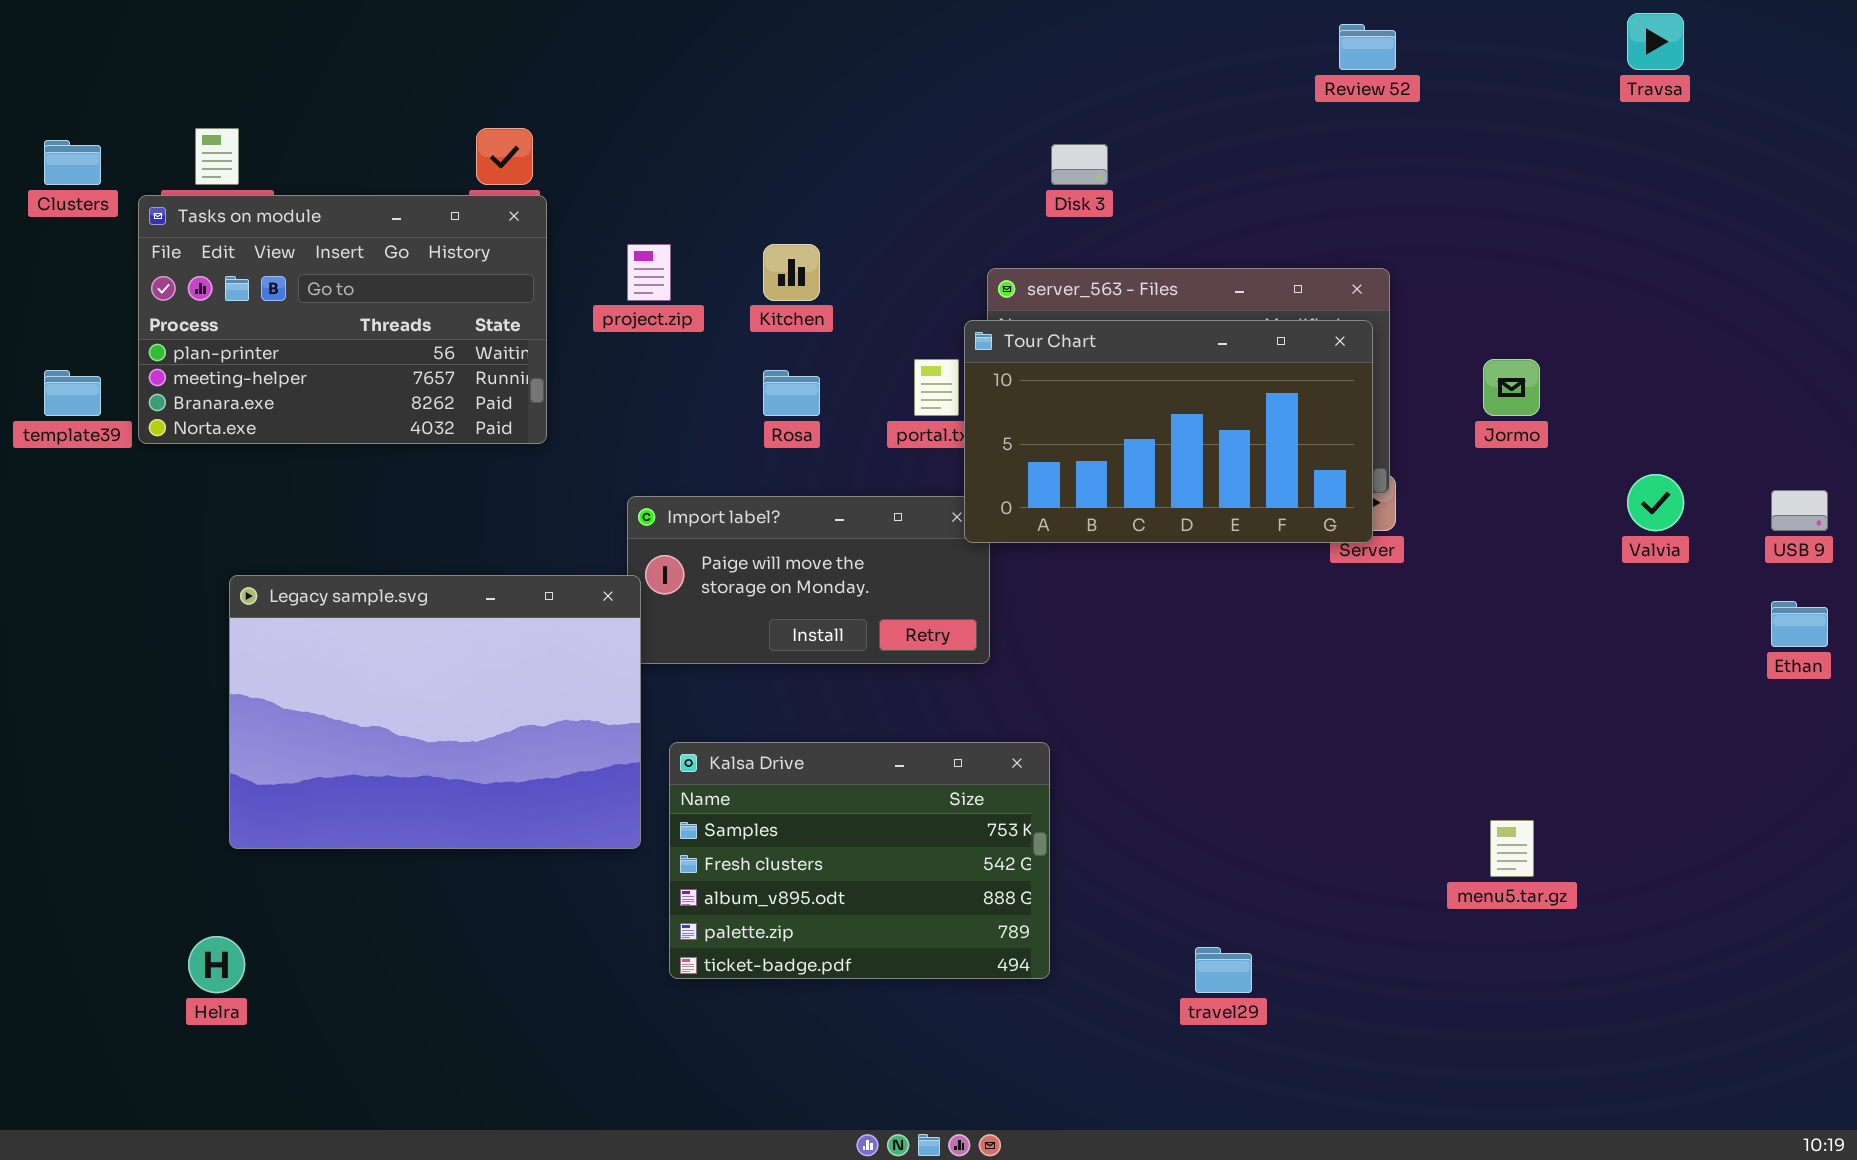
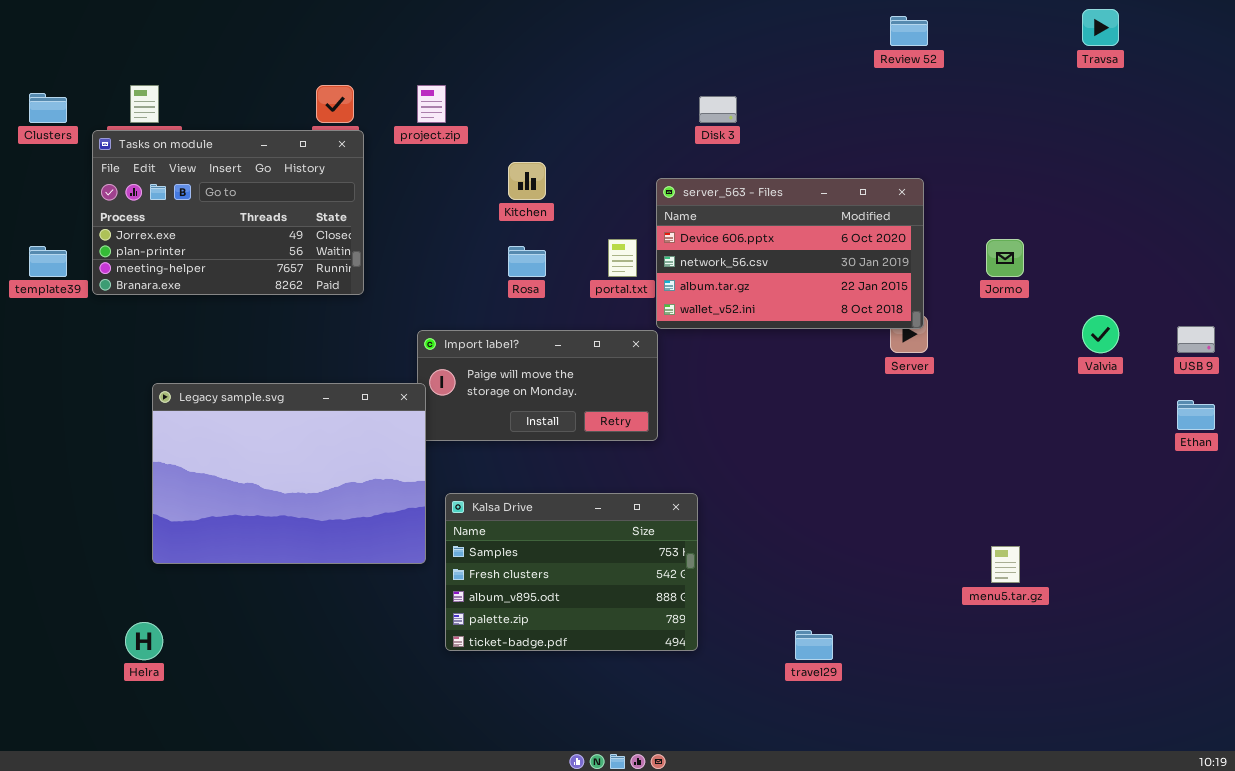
Tasks on module: [138,195,547,444] -> [92,130,364,295], scrolled up 1 row
project.zip: [627,244,671,301] -> [417,85,446,123], moved
Tour Chart: [964,320,1373,543] -> none, closed

